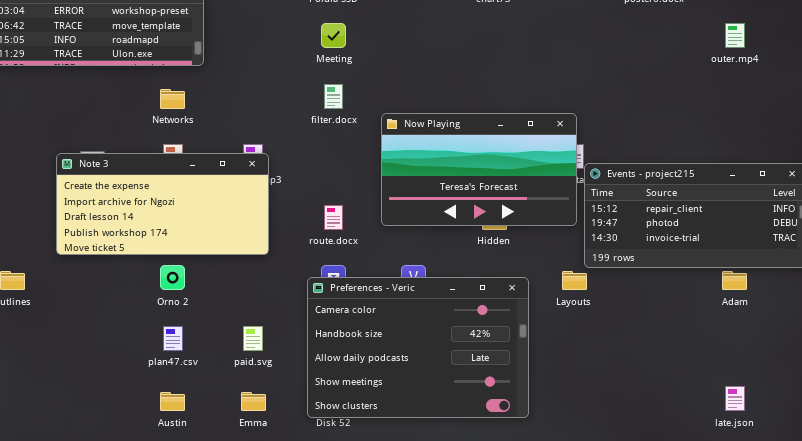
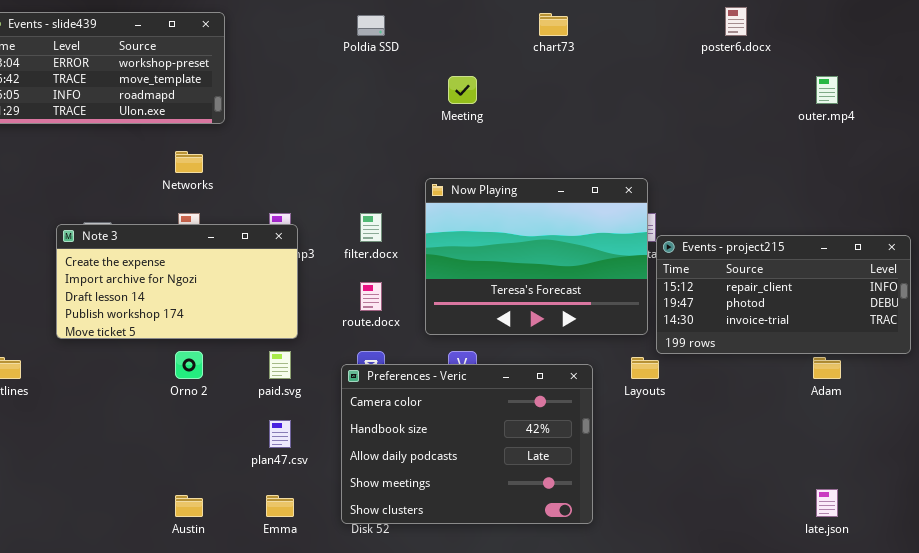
Meeting: [321,23,346,48] -> [448,76,477,104], moved
filter.docx: [324,84,343,109] -> [360,213,382,242], moved
Now Playing: [381,113,577,226] -> [425,178,648,335], resized
plan47.csv: [163,326,183,351] -> [269,420,291,448], moved
paid.svg: [243,326,263,351] -> [269,351,291,379], moved

